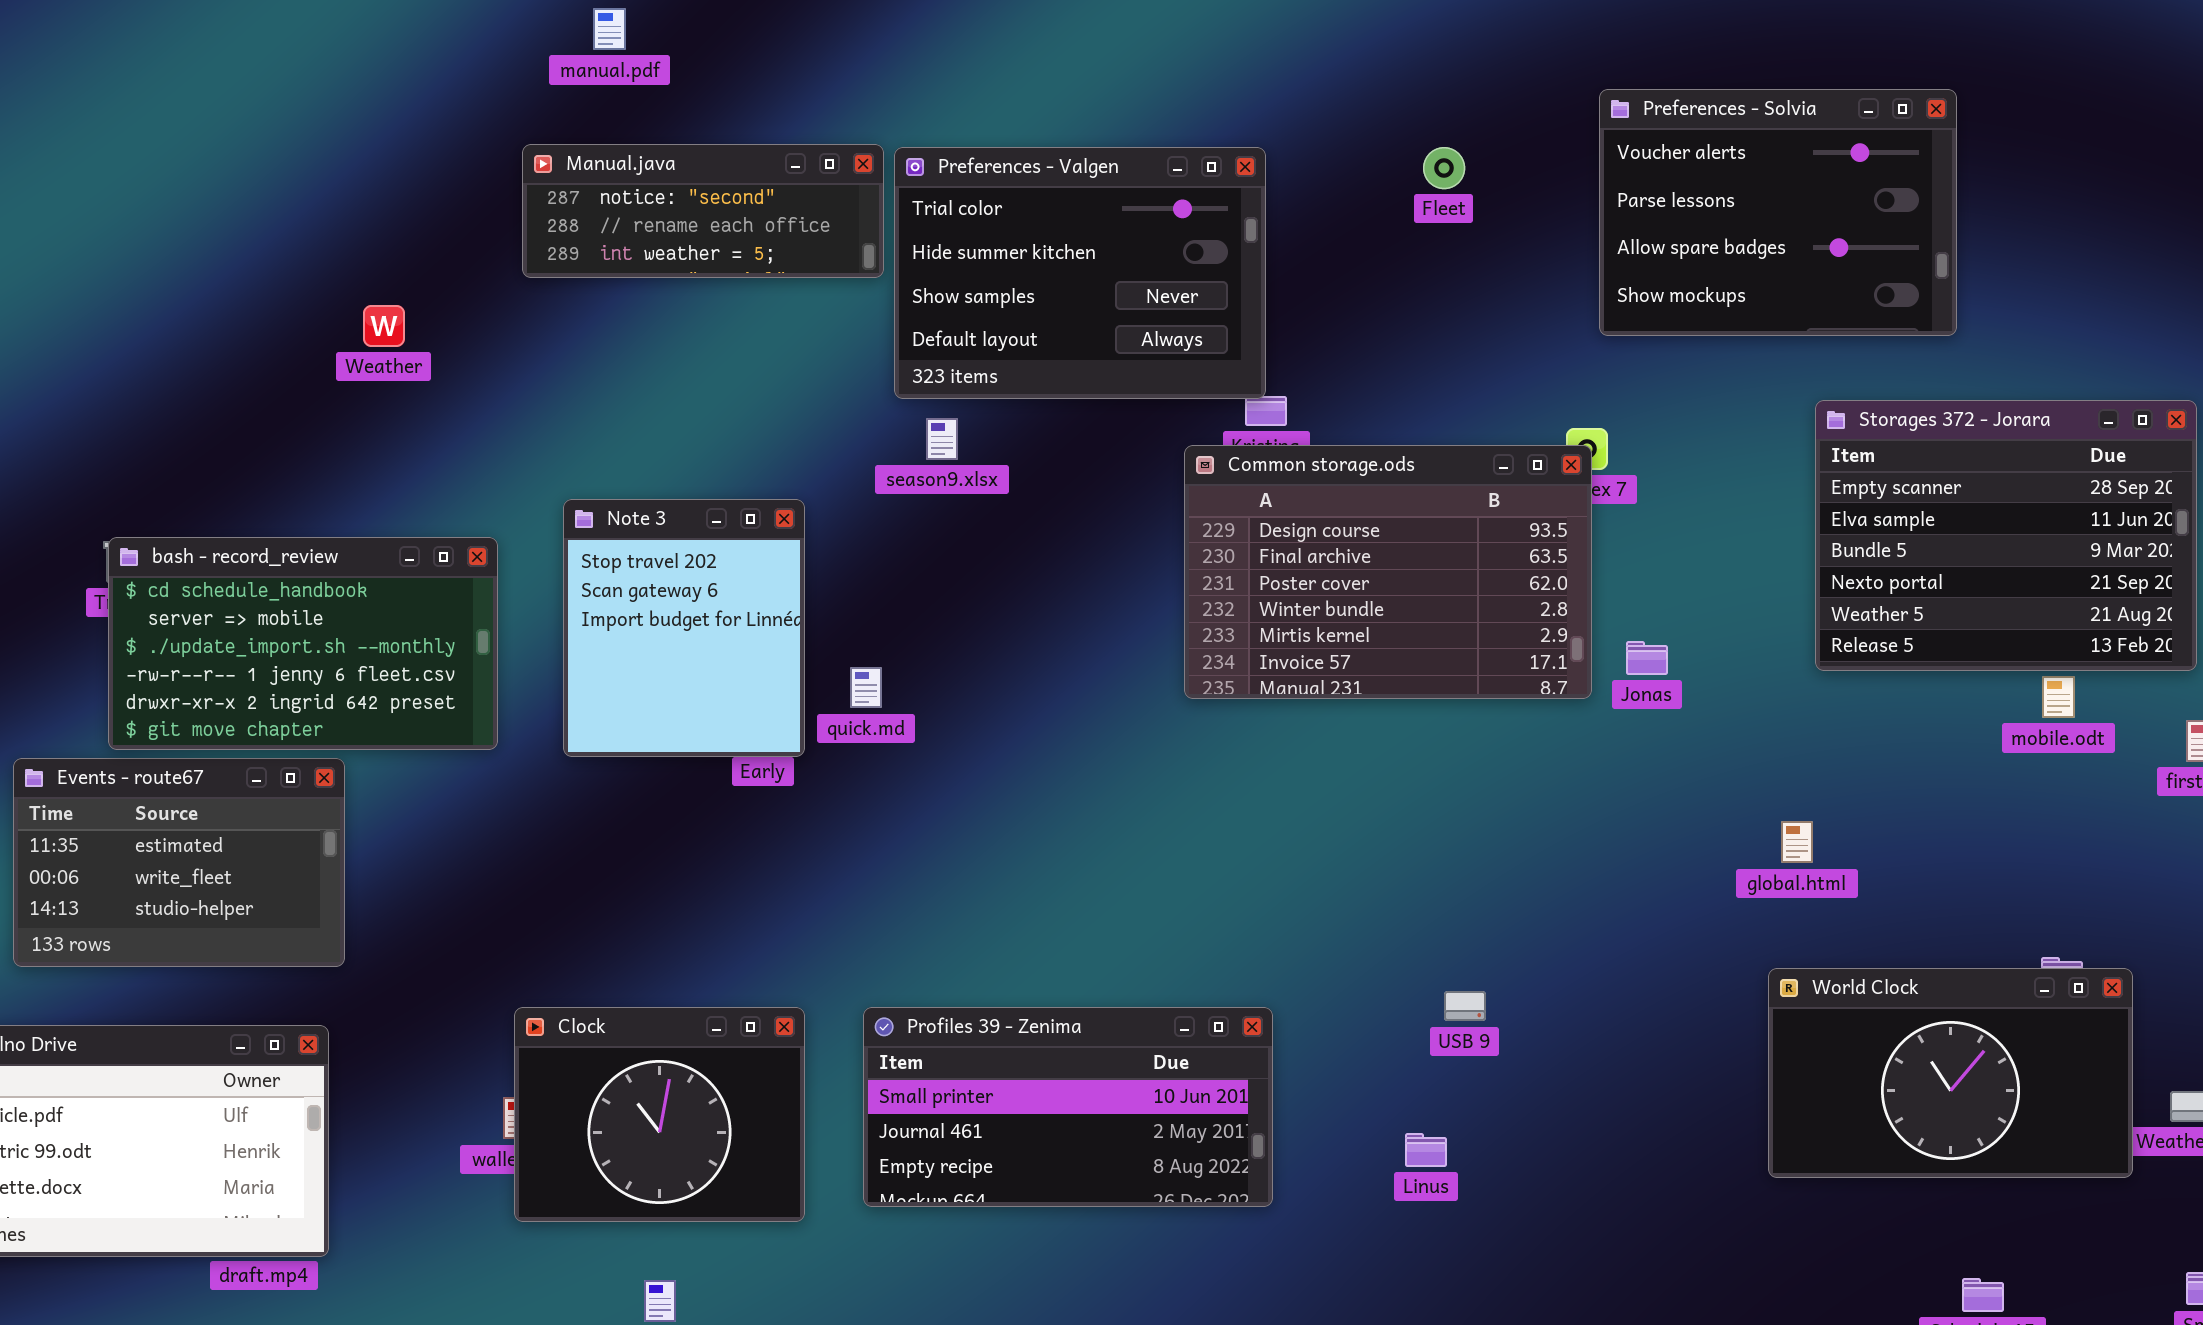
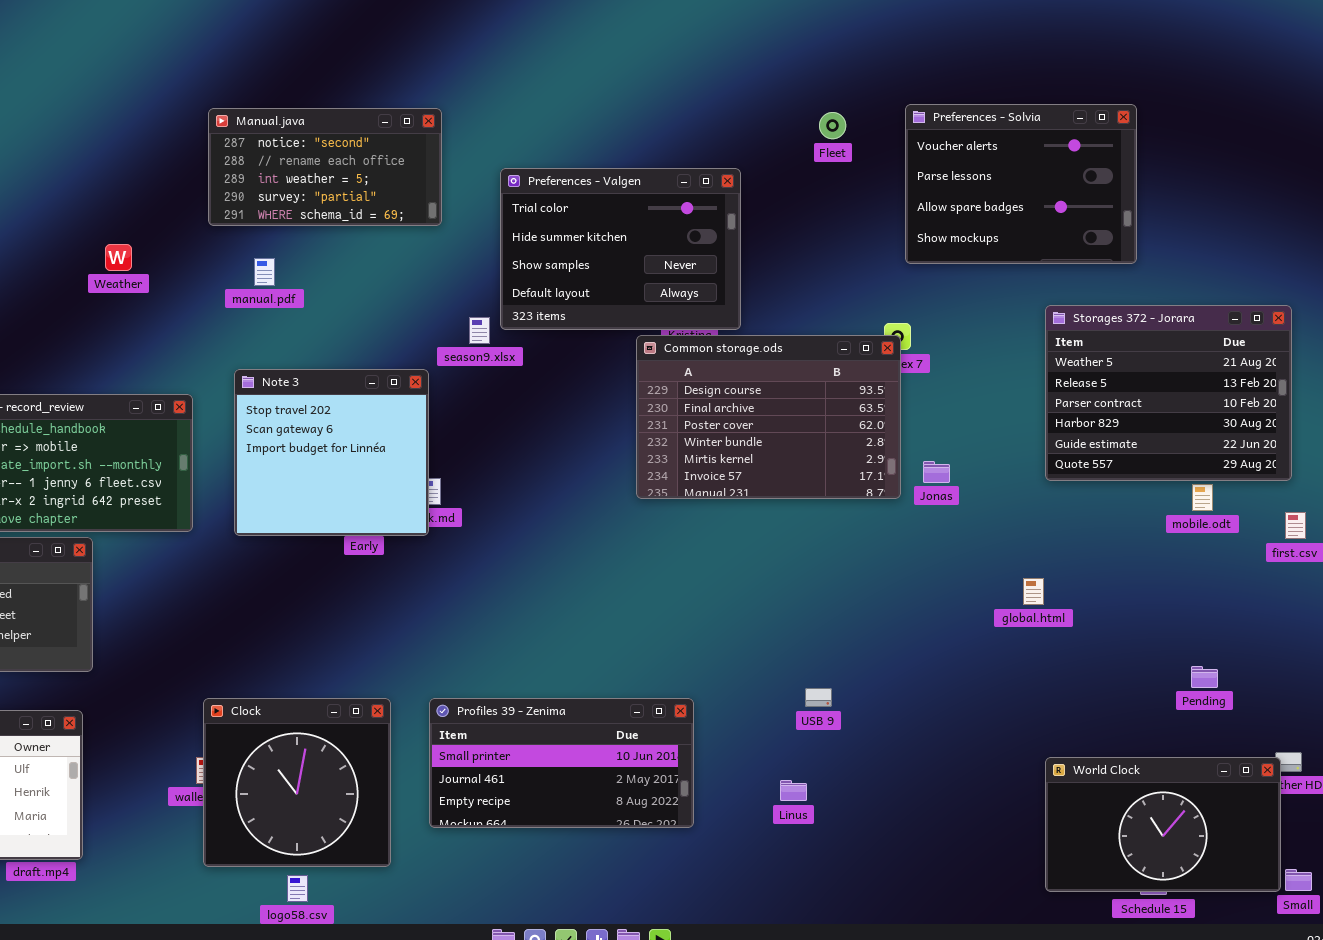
manual.pdf: [593,8,626,50] -> [254,258,275,286], moved
Manual.java: [522,144,884,278] -> [208,108,442,226], resized
Preferences - Valgen: [894,147,1266,399] -> [500,168,741,330], moved
Fleet: [1423,147,1465,189] -> [819,112,846,139], moved
Storages 372 - Jorara: [1815,400,2197,671] -> [1045,305,1292,481], scrolled down 4 rows
Note 3: [563,499,805,757] -> [234,369,429,536], resized
World Clock: [1768,968,2133,1178] -> [1045,757,1281,892], moved
Clock: [514,1007,805,1222] -> [203,698,391,867], resized

